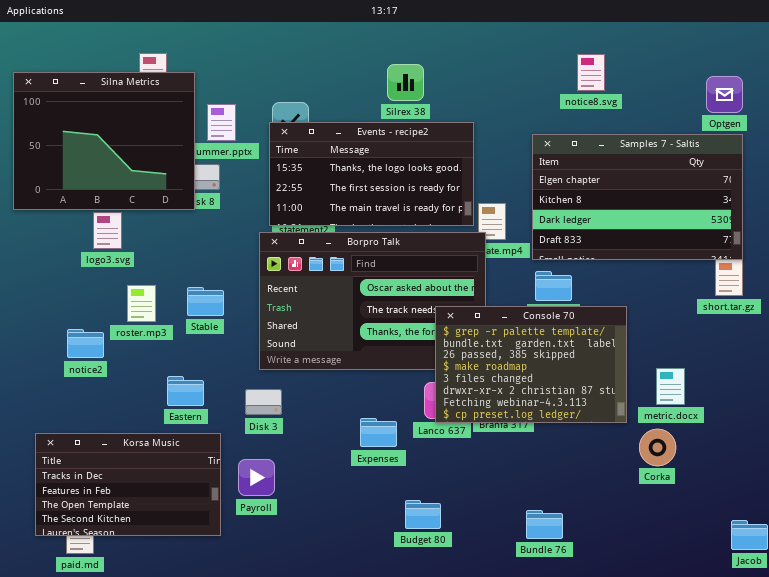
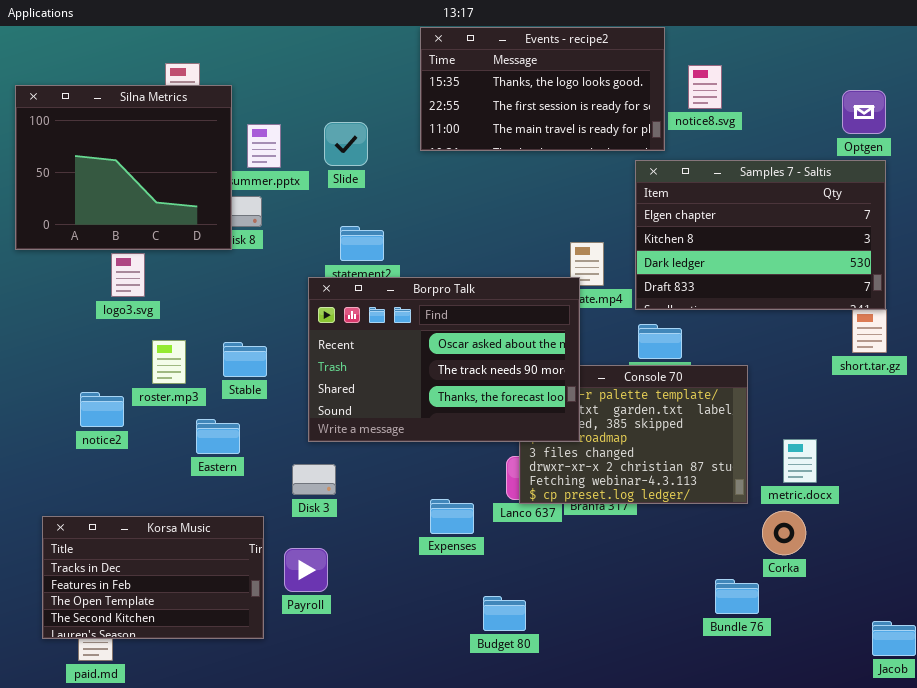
Events - recipe2: [269,122,474,226] -> [420,27,665,151], moved
Borpro Talk: [259,232,486,370] -> [308,277,580,442], raised
Eastern: [167,376,204,406] -> [196,419,240,454], moved
Bundle 76: [526,510,563,539] -> [715,579,759,614], moved

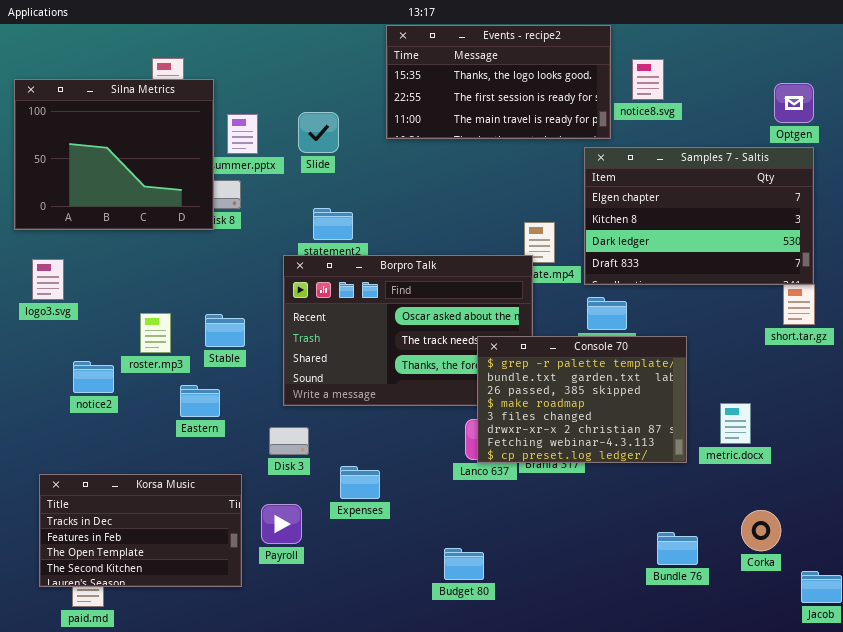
logo3.svg: [111,253,145,297] -> [32,259,64,300], moved
Console 70: [519,365,748,504] -> [477,336,687,463], raised
Expenses: [430,499,474,534] -> [340,466,380,499], moved
Corka: [762,511,806,555] -> [741,510,781,551], moved

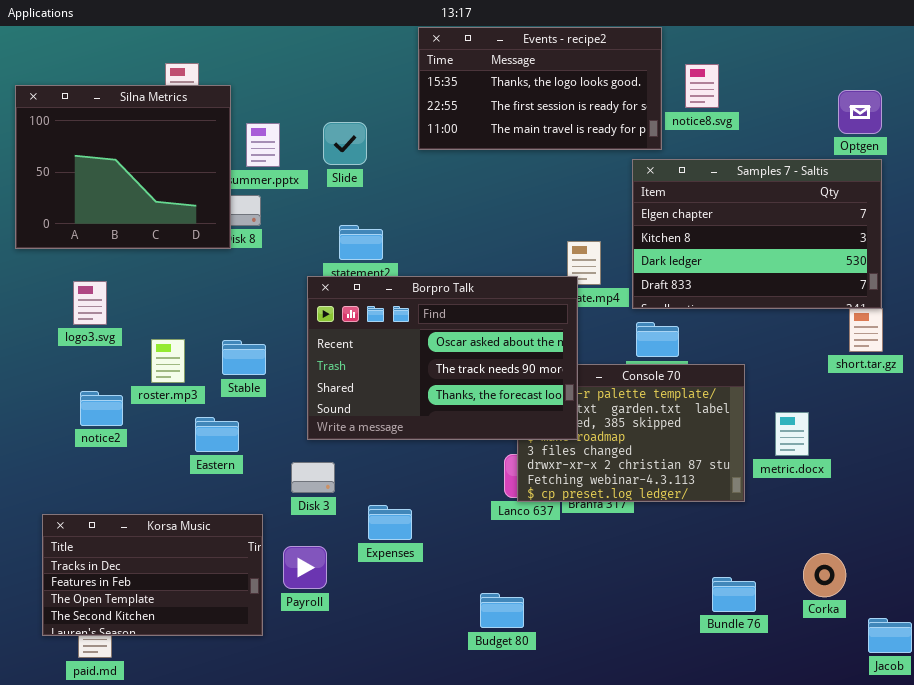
Borpro Talk: [283,255,533,406] -> [307,276,578,440], raised
logo3.svg: [32,259,64,300] -> [73,281,107,325], moved
metric.docx: [720,403,751,444] -> [775,412,809,456], moved

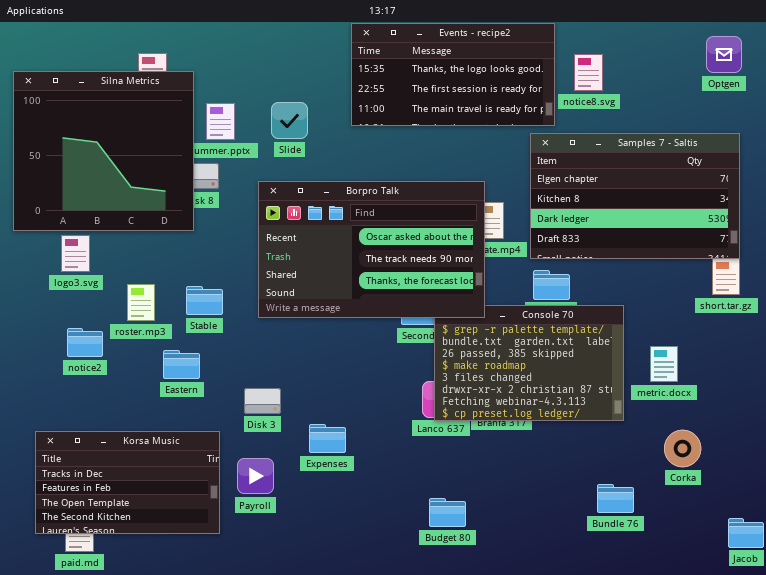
Silna Metrics: [15,85,231,249] -> [13,71,194,231], resized
Optgen: [838,90,882,134] -> [706,36,742,73], moved
Borpro Talk: [307,276,578,440] -> [258,181,485,318], moved
Corka: [803,553,846,597] -> [664,430,701,467], moved
Budget 80: [480,593,524,628] -> [429,498,466,527], moved

